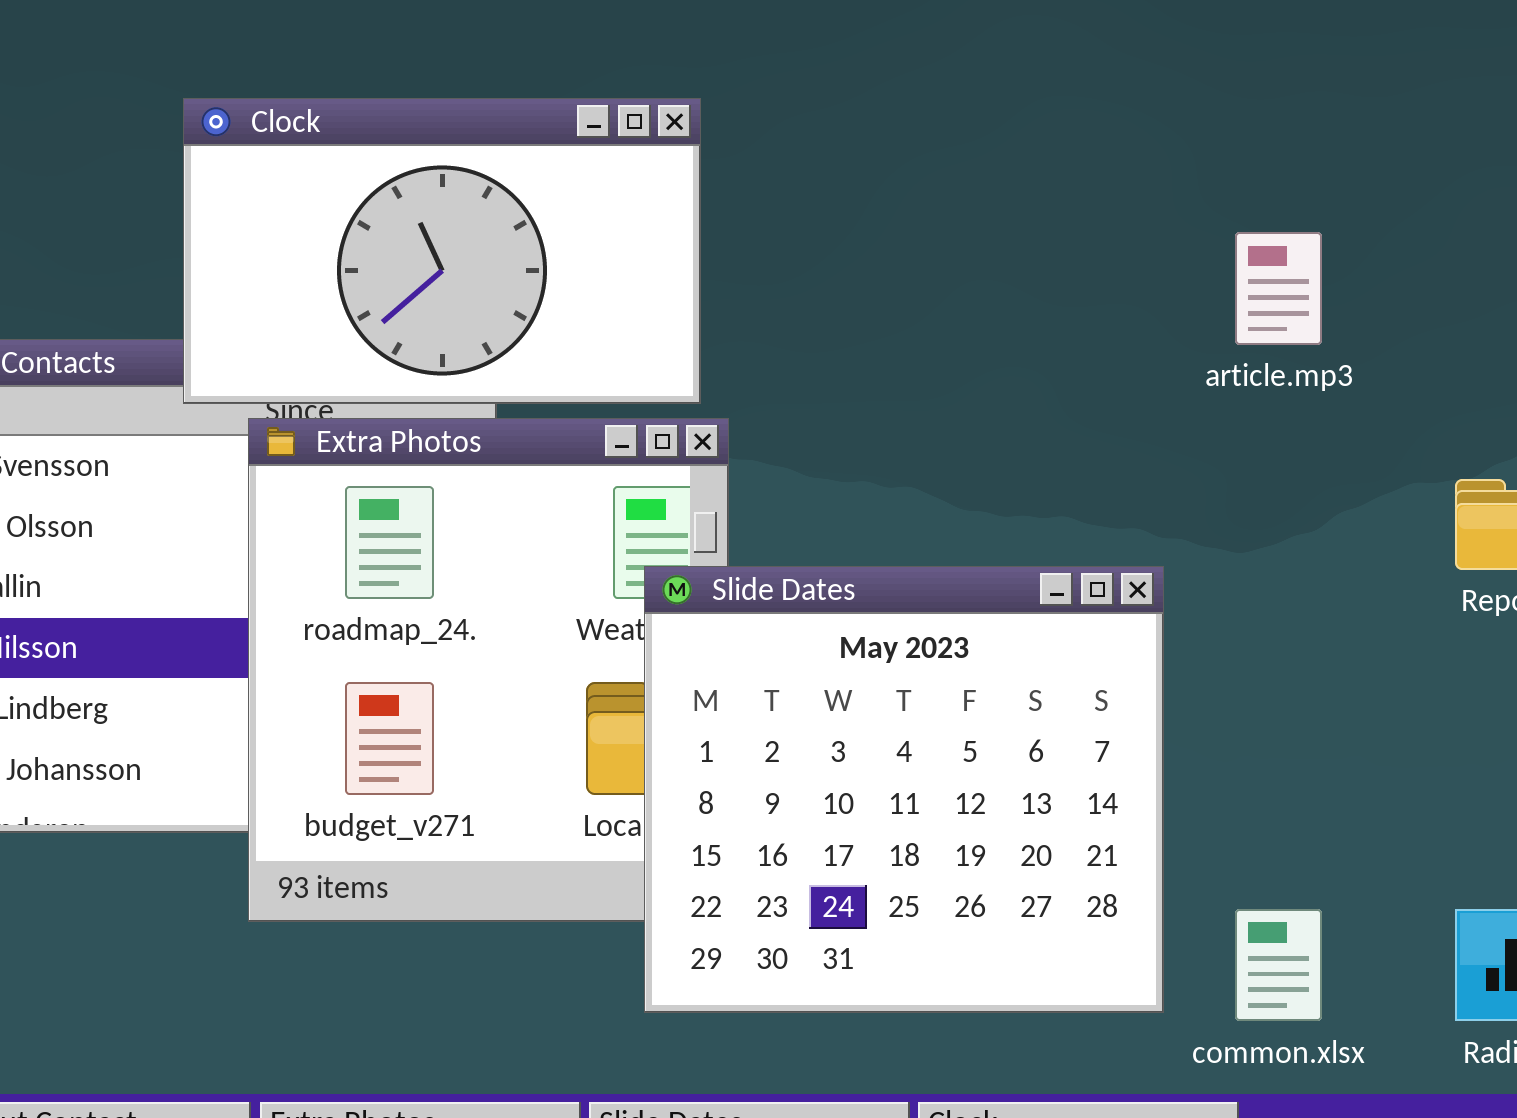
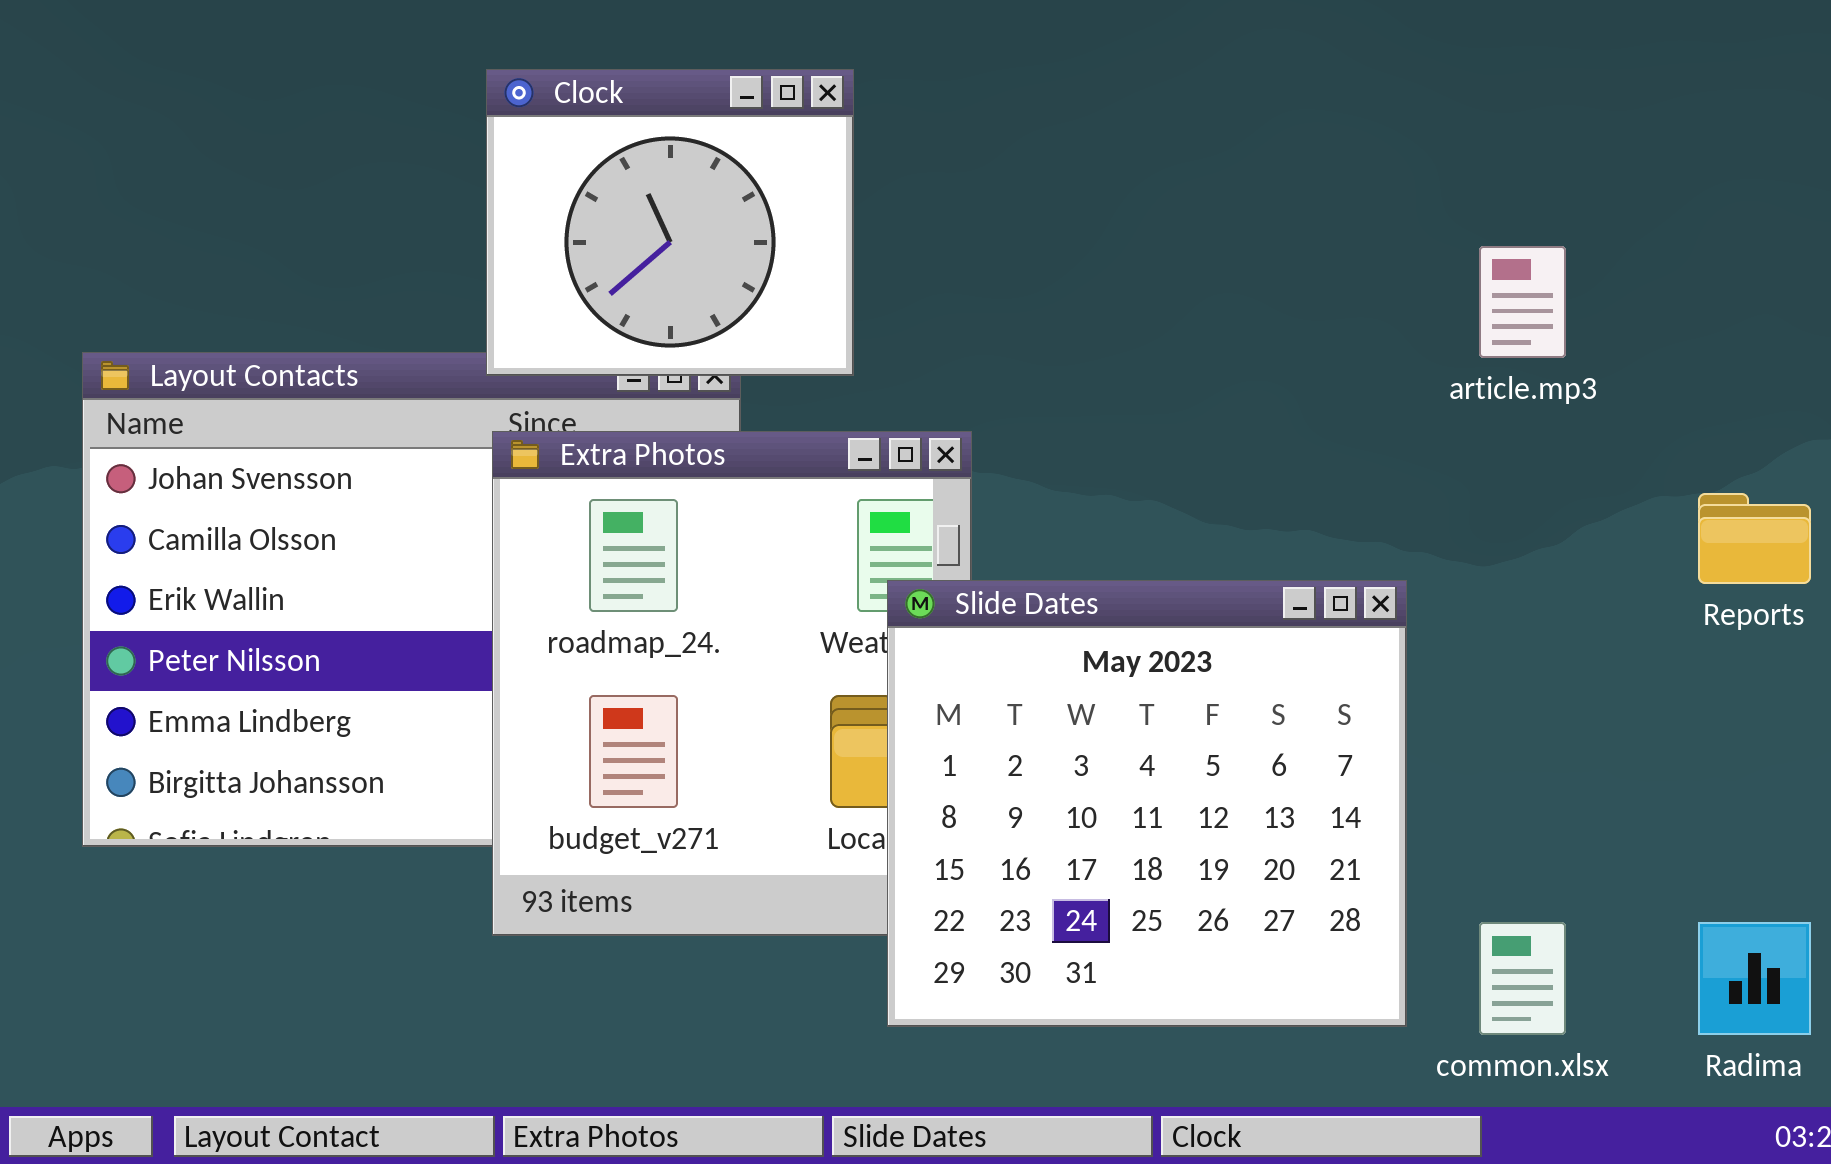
Clock: [183,98,701,404] -> [486,69,854,376], moved, resized

